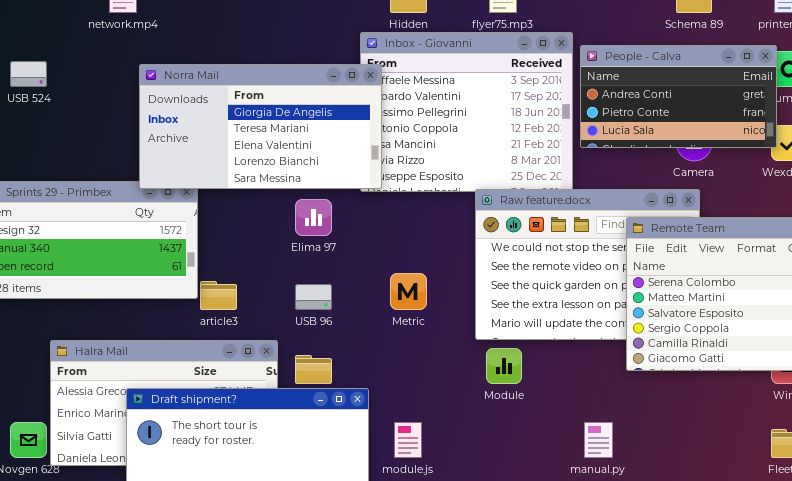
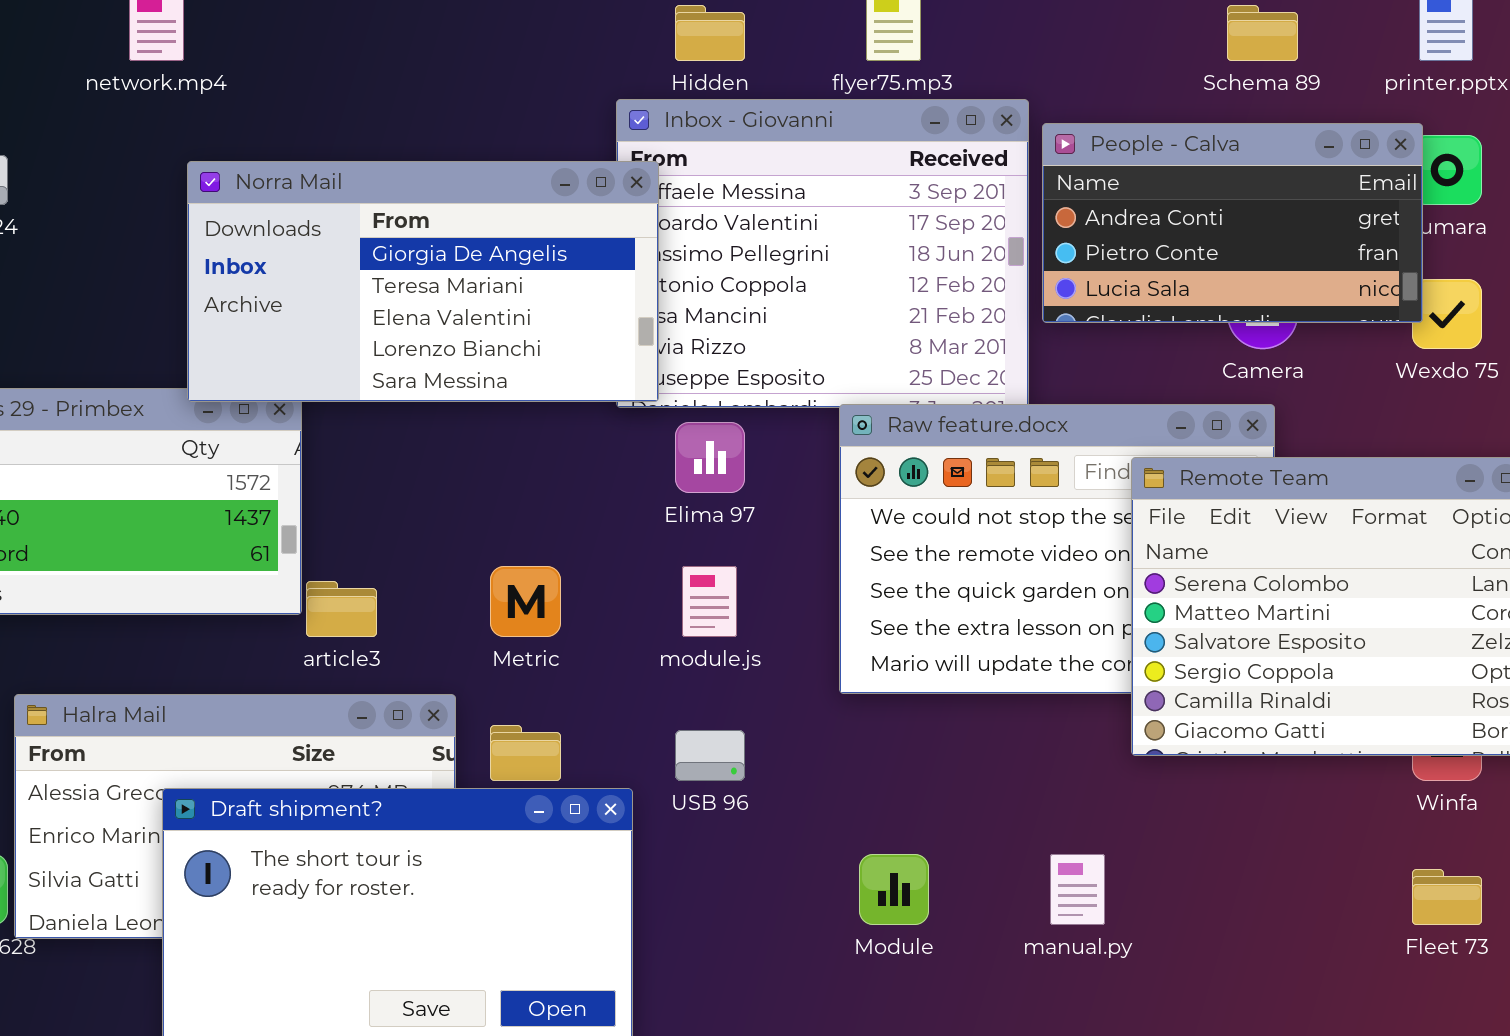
Elima 97: [295,199,332,236] -> [675,422,745,493], moved
Metric: [390,273,427,310] -> [490,566,561,637], moved
USB 96: [295,284,332,310] -> [675,730,745,781], moved
Module: [486,348,522,384] -> [859,854,929,925], moved
module.js: [394,422,422,458] -> [682,566,737,637], moved

